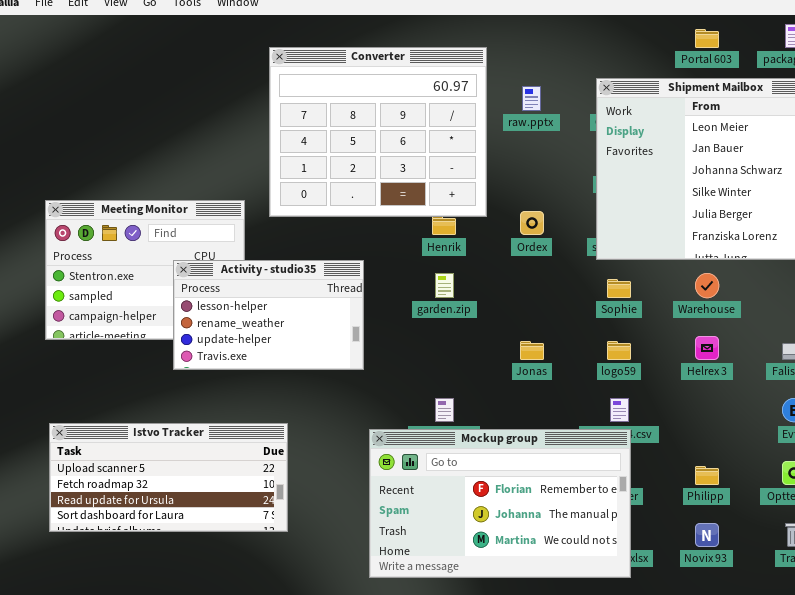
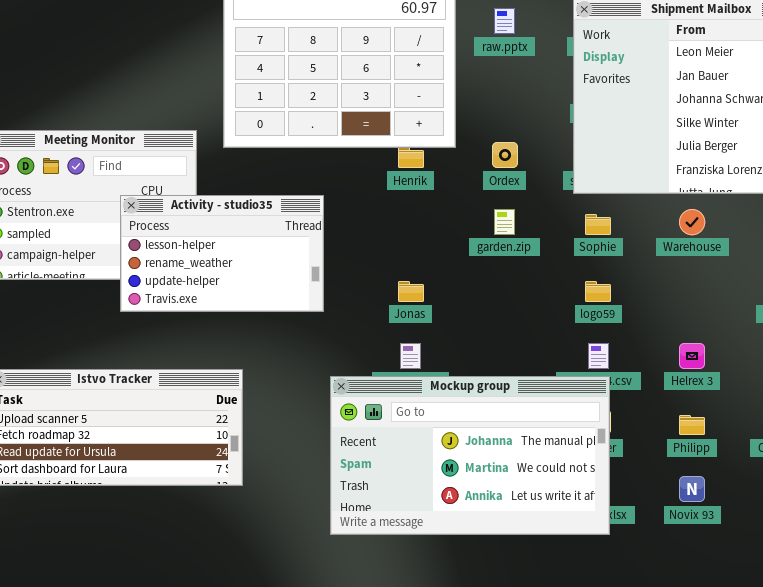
garden.zip: [435,273,454,298] -> [494,209,515,235], moved
Helrex 3: [695,336,719,360] -> [679,343,705,369], moved
Jonas: [520,341,544,360] -> [398,281,424,302], moved
Mockup group: [369,429,631,578] -> [330,376,610,535], scrolled down 1 row

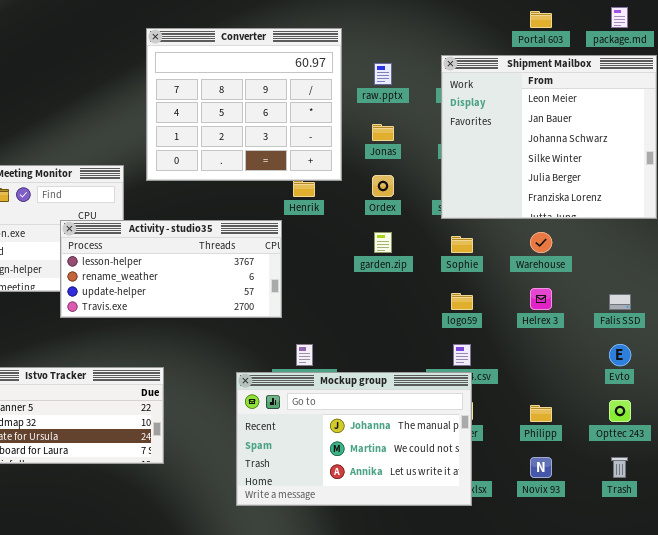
Activity - studio35: [120,195,324,312] -> [60,220,282,318], resized
Jonas: [398,281,424,302] -> [372,124,394,141], moved
Helrex 3: [679,343,705,369] -> [530,288,552,310], moved

